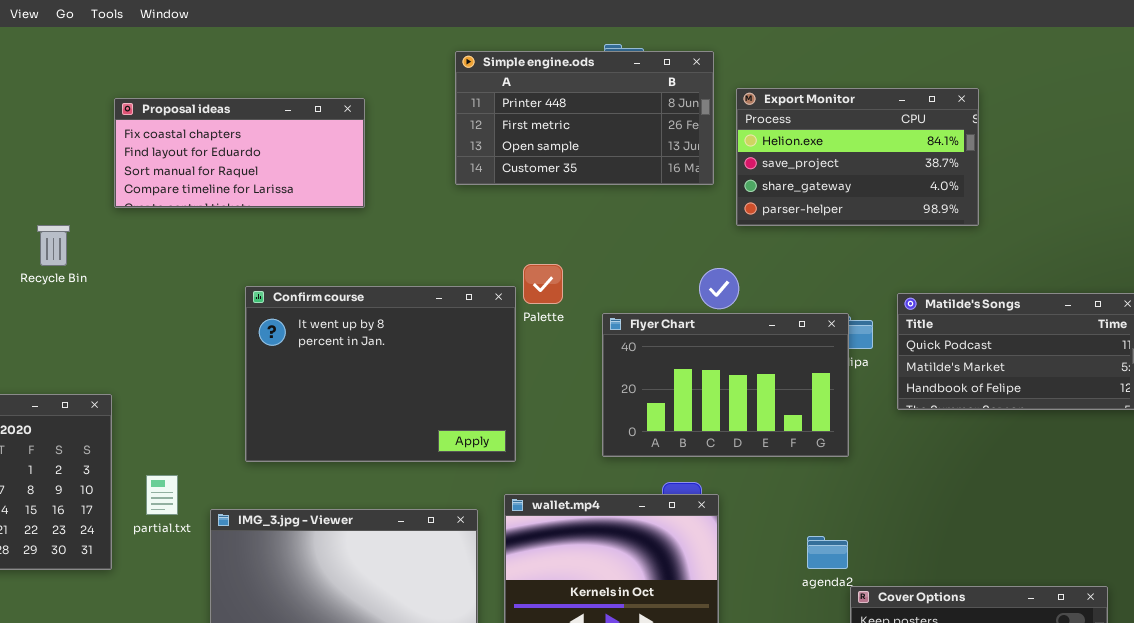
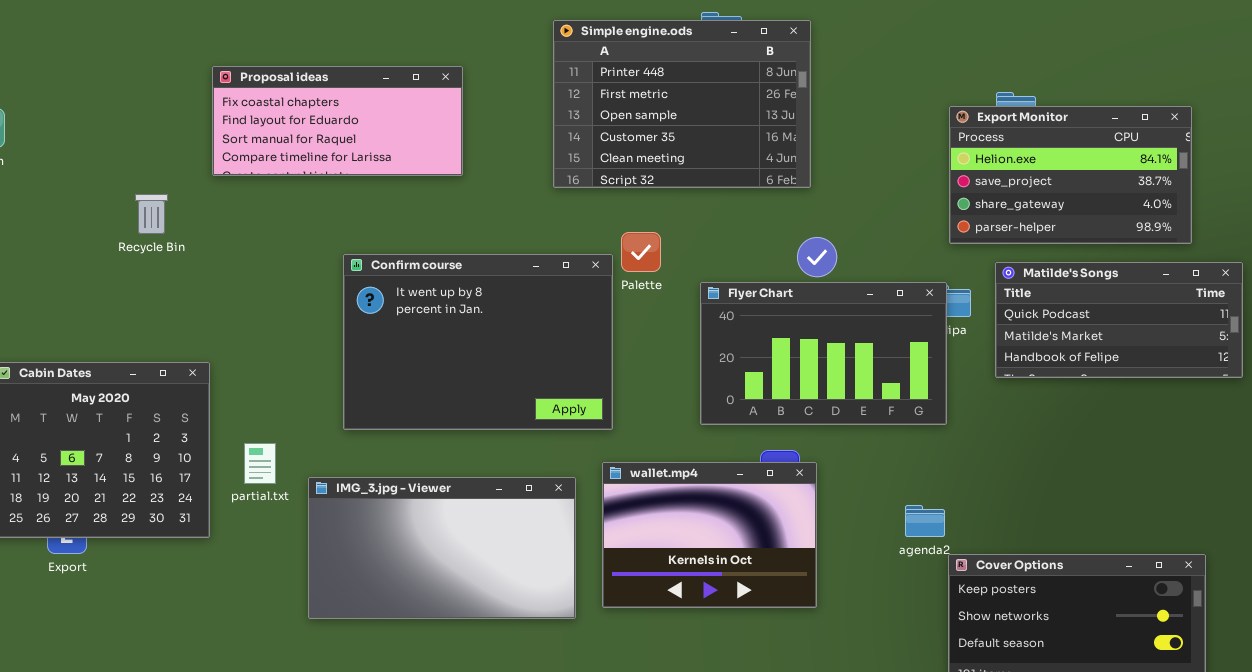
Simple engine.ods: [455,51,714,185] -> [553,20,811,188], resized
Export Monitor: [736,88,979,226] -> [949,106,1192,244], moved

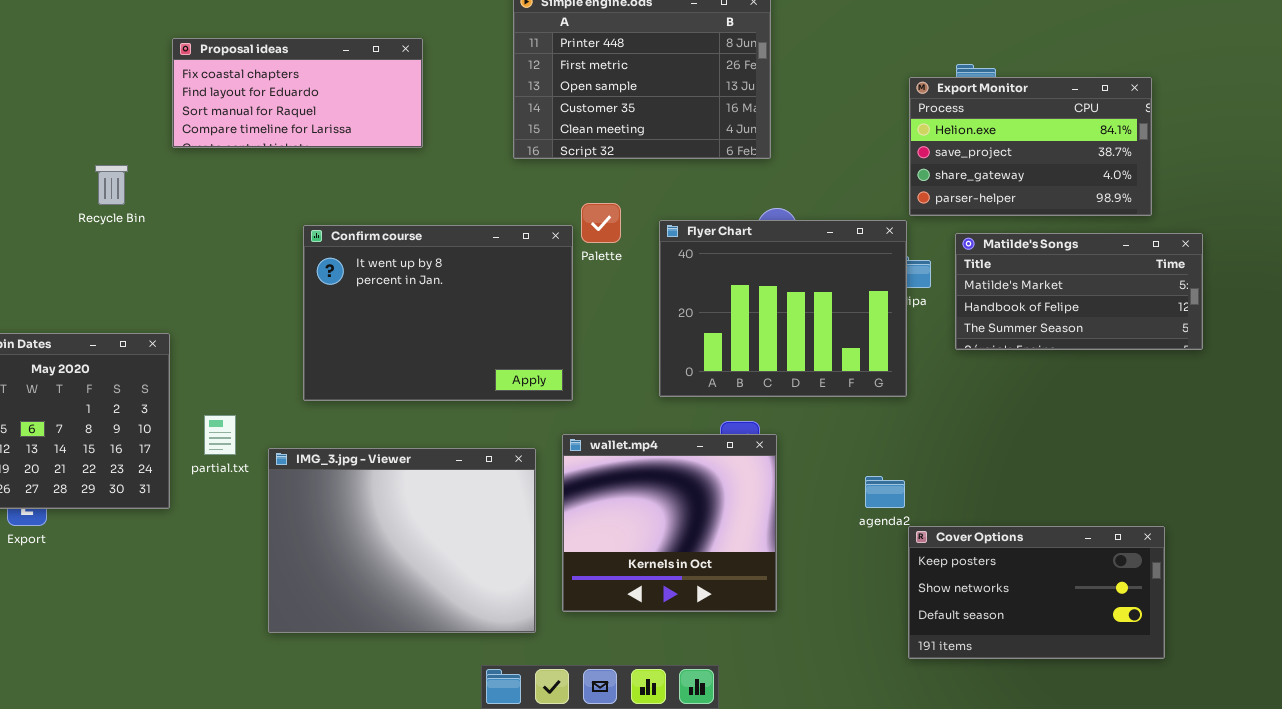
Matilde's Songs: [995,262,1243,378] -> [955,233,1203,350], scrolled down 1 row
Flyer Chart: [700,282,947,425] -> [659,220,907,397], resized
wallet.mp4: [602,462,817,608] -> [562,434,777,612], resized
IMG_3.jpg - Viewer: [308,477,576,619] -> [268,448,536,633], resized

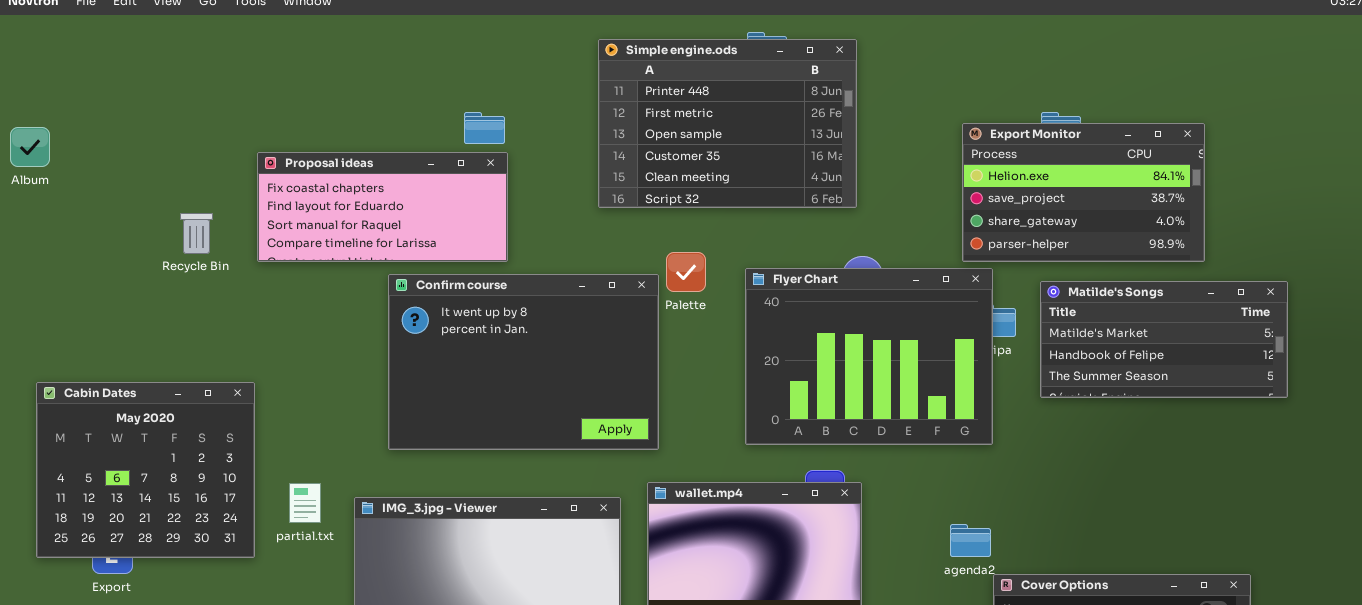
Proposal ideas: [172,38,423,148] -> [257,152,508,262], moved
Export Monitor: [909,77,1152,216] -> [962,123,1205,262], moved
partial.txt: [204,415,236,455] -> [289,483,321,523], moved

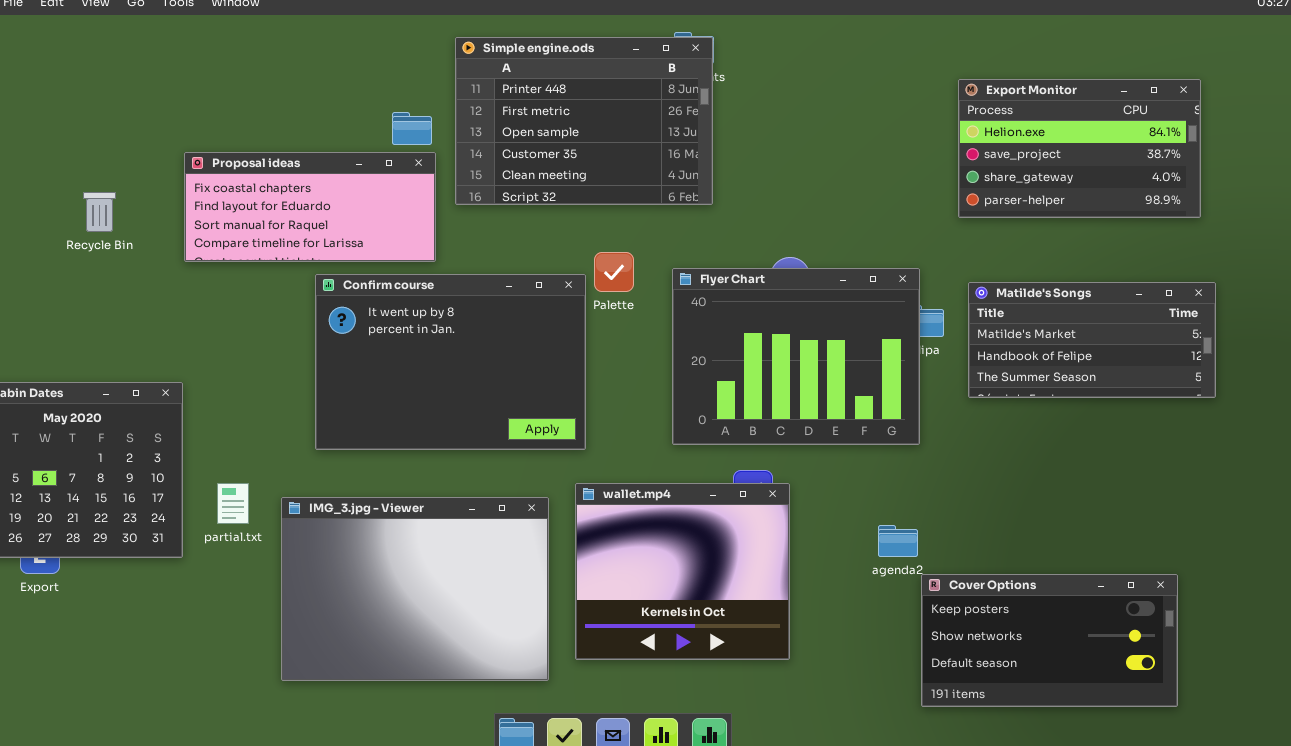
Simple engine.ods: [598,39,857,208] -> [455,37,713,205], moved
Export Monitor: [962,123,1205,262] -> [958,79,1201,218], moved
Recycle Bin: [180,213,213,254] -> [83,192,116,232], moved

